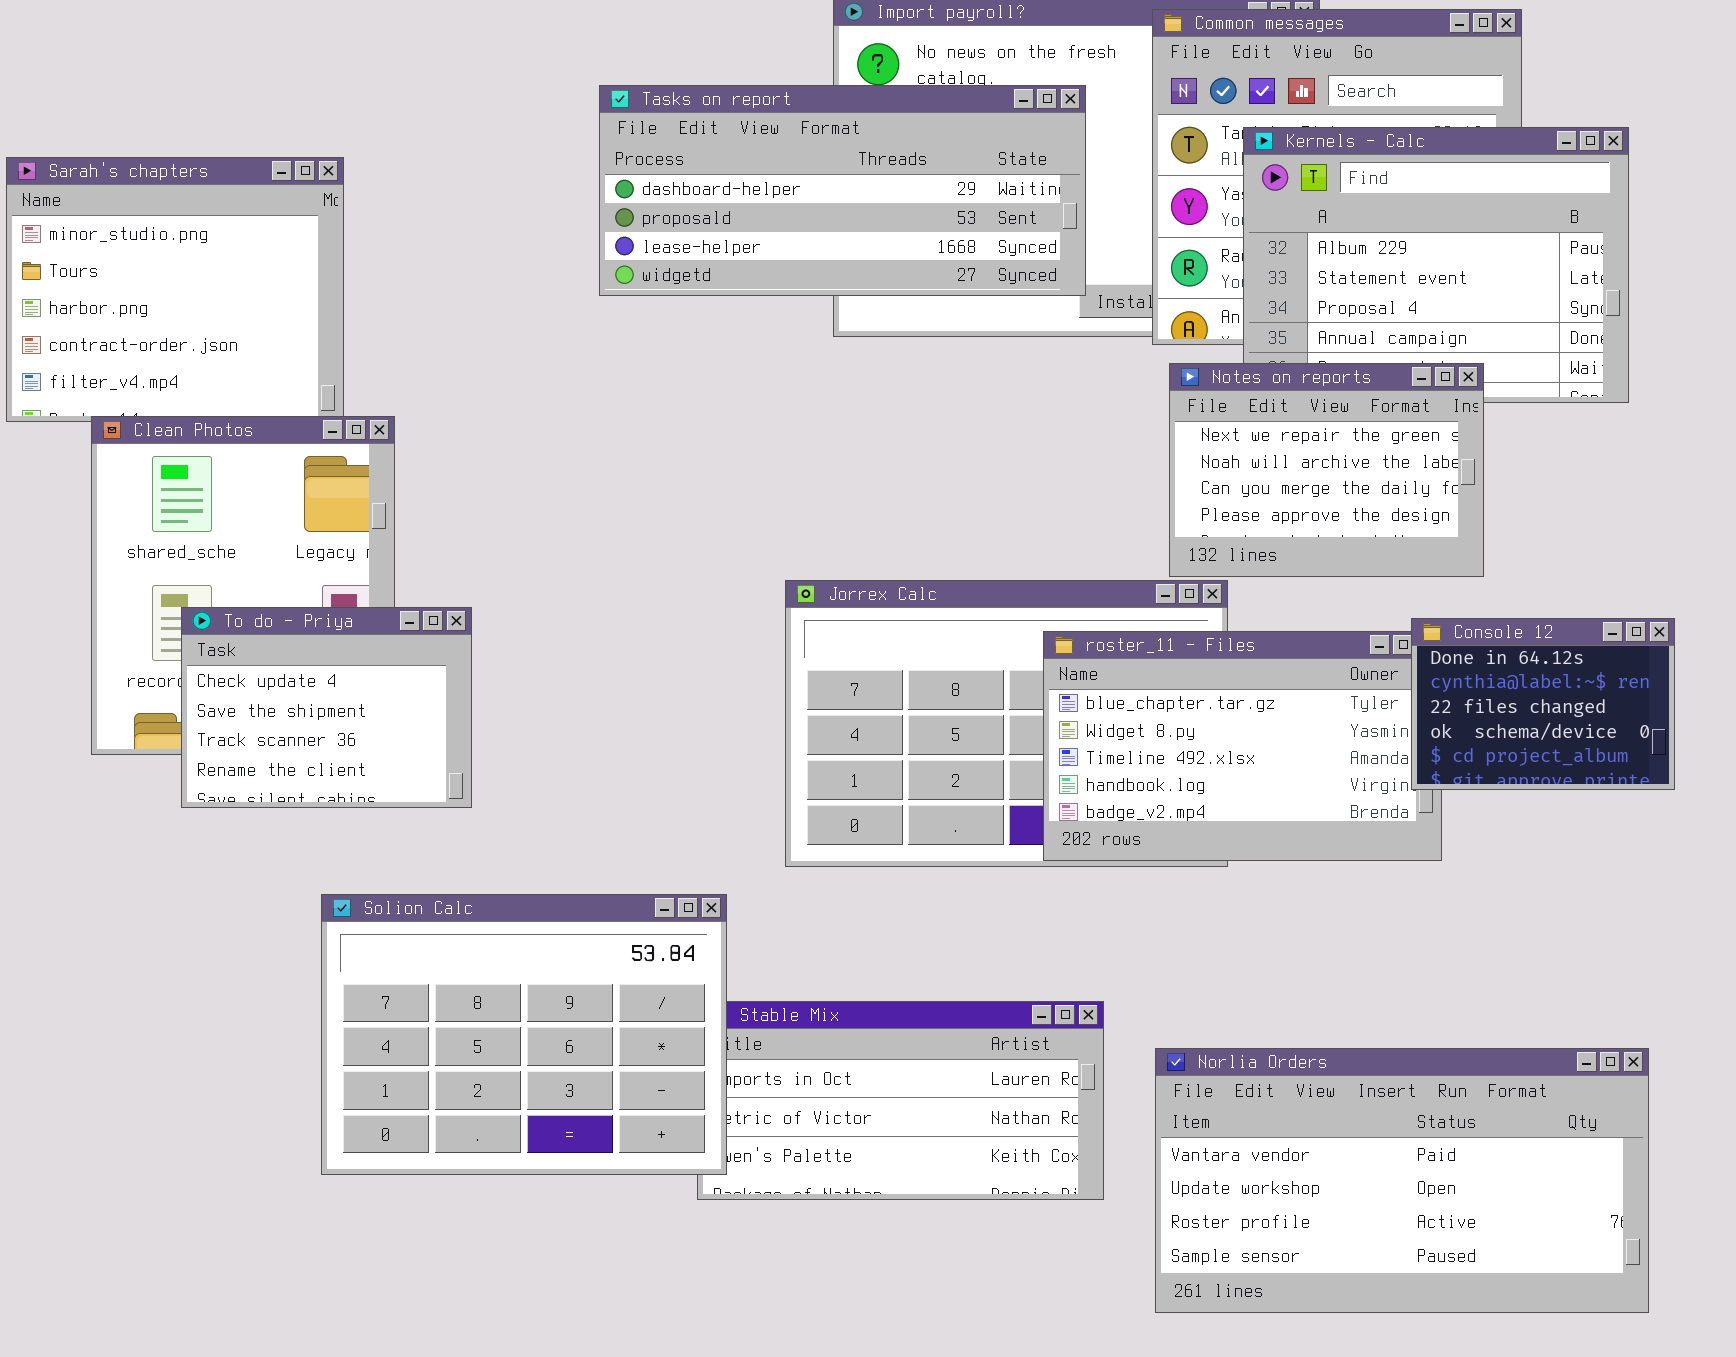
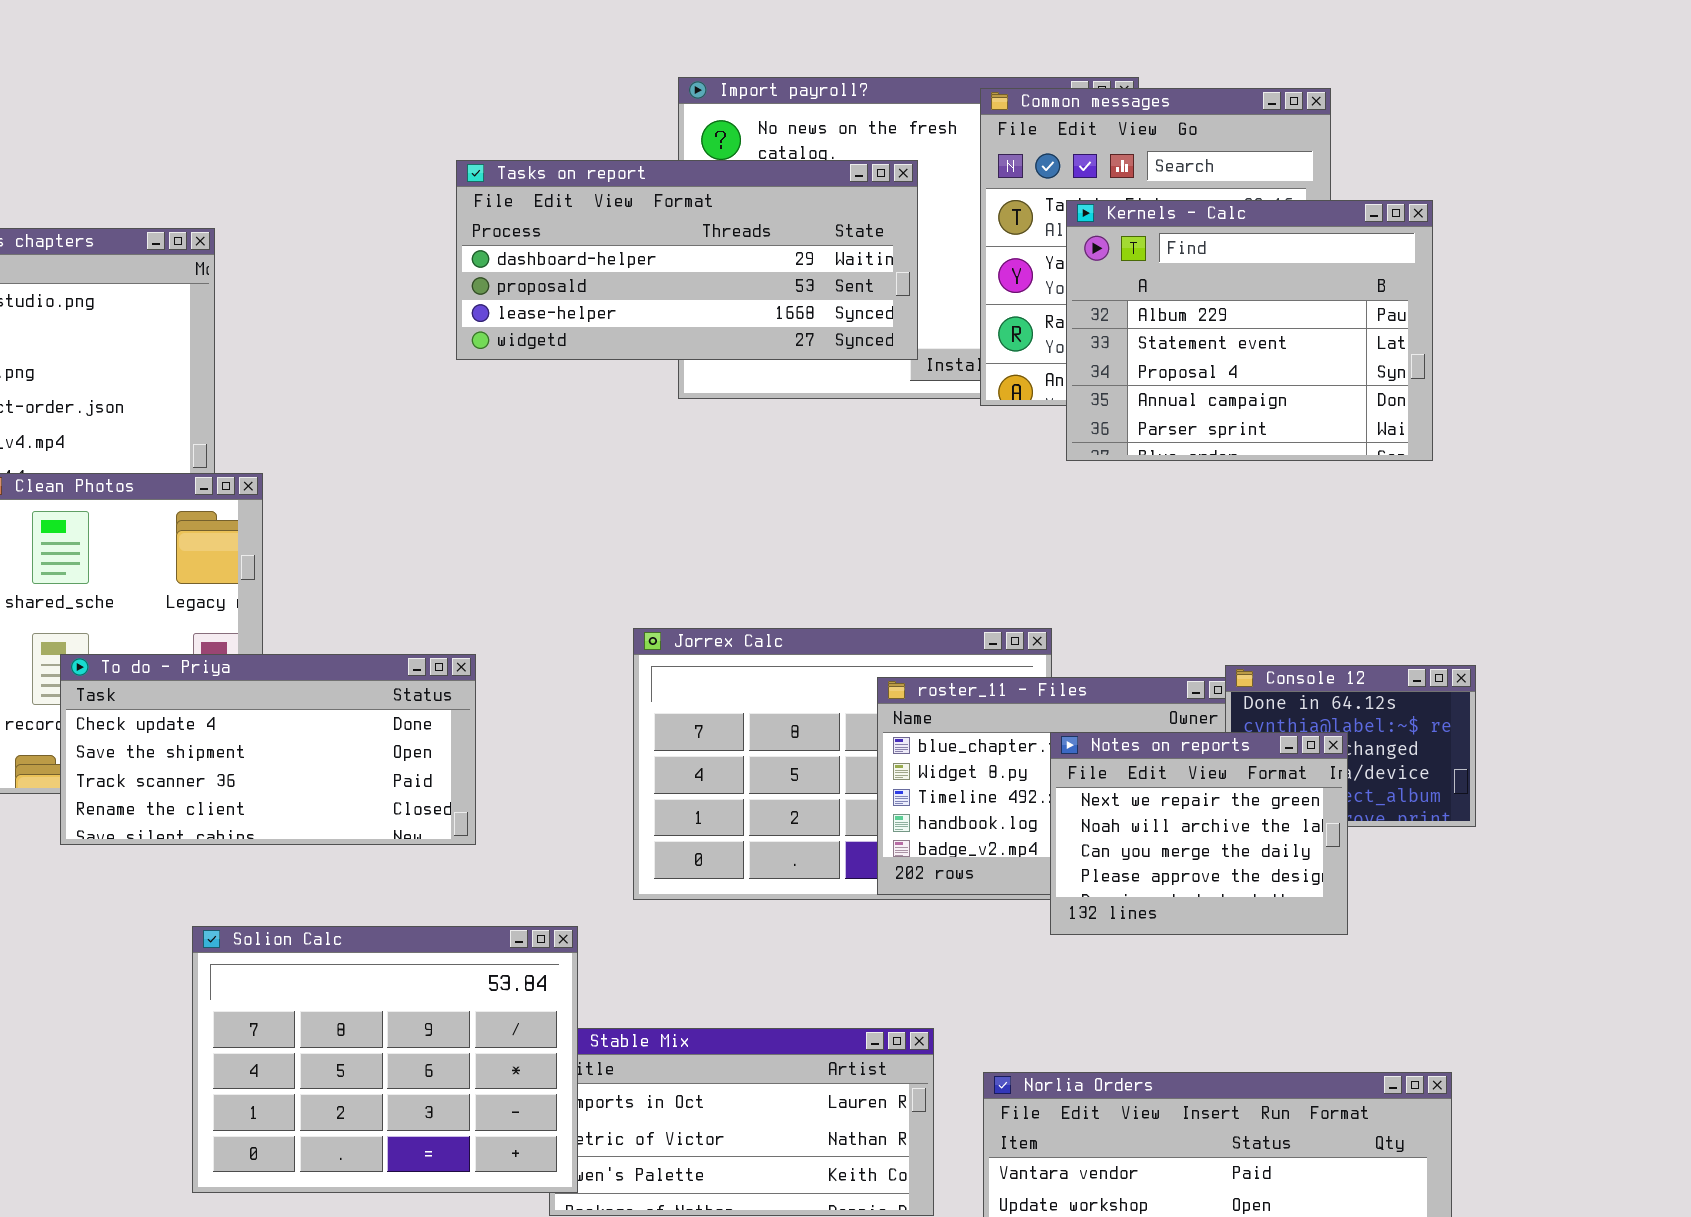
Notes on reports: [1169,363,1484,577] -> [1050,732,1348,935], moved
To do - Priya: [181,607,472,808] -> [60,654,476,845], resized

